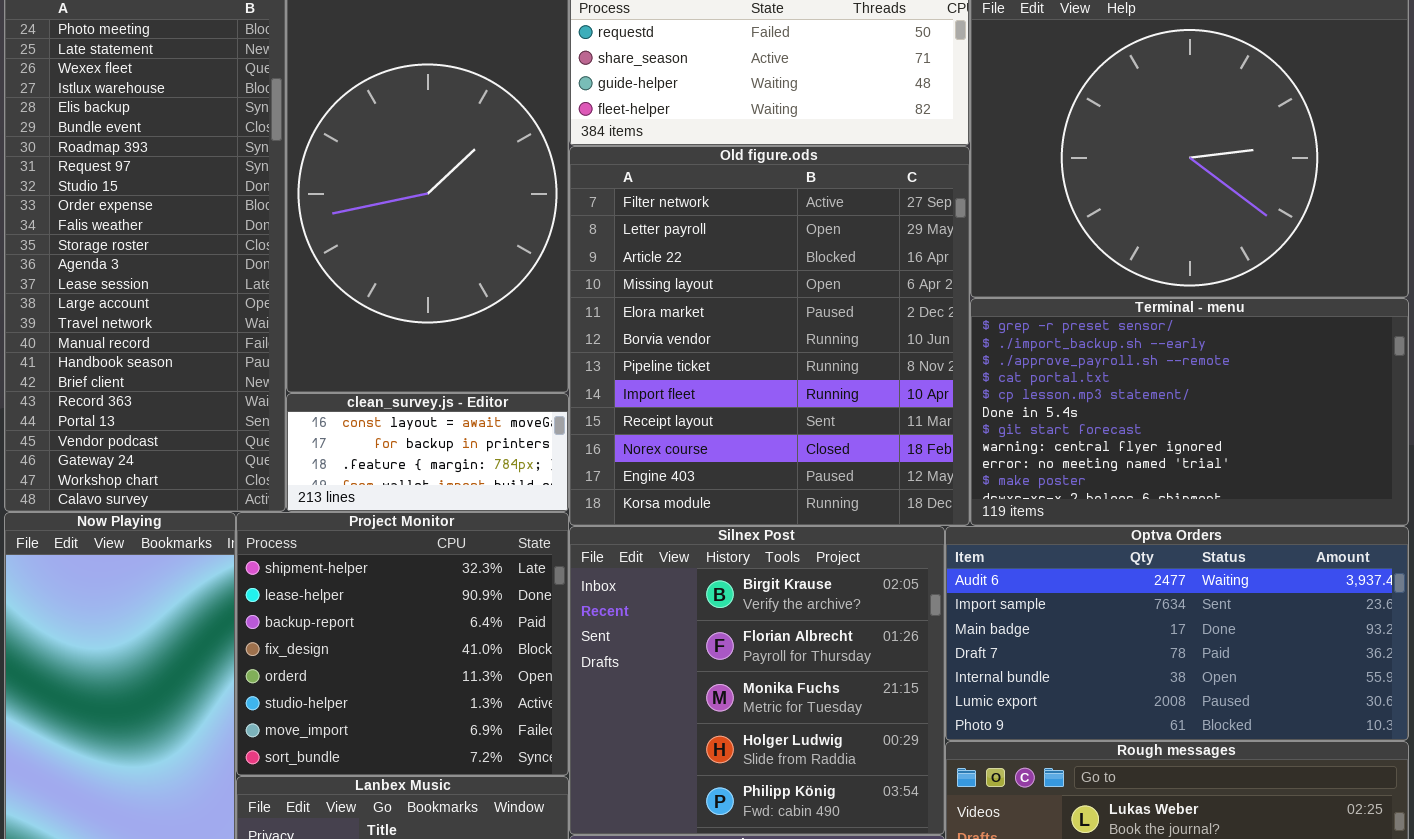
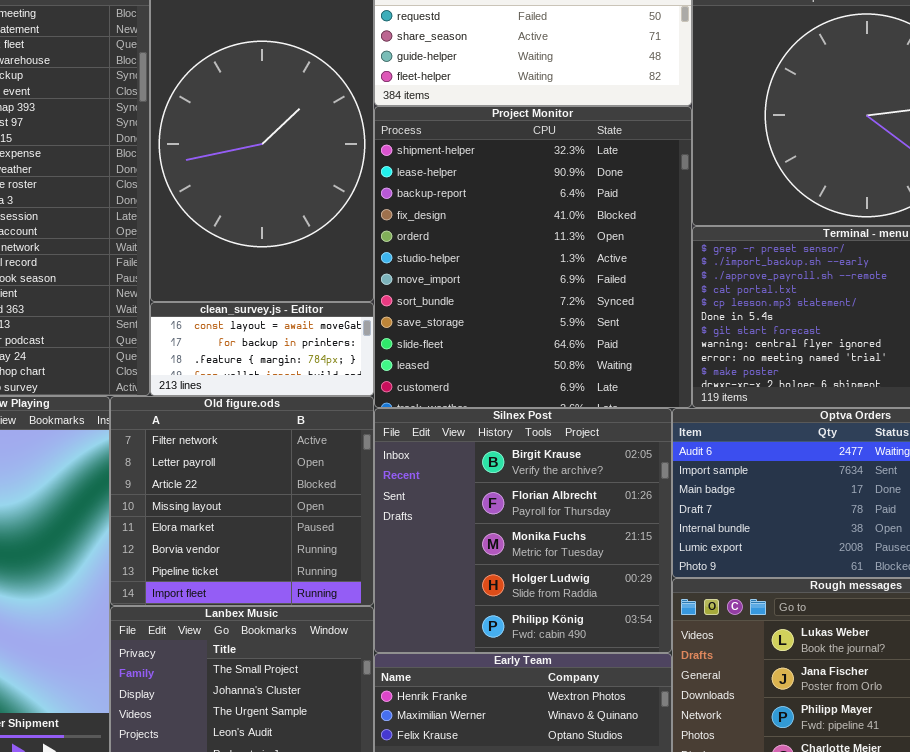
Old figure.ods: [569,146,970,526] -> [110,396,374,606], moved, resized
Project Monitor: [236,512,569,776] -> [374,106,692,408], moved, resized

